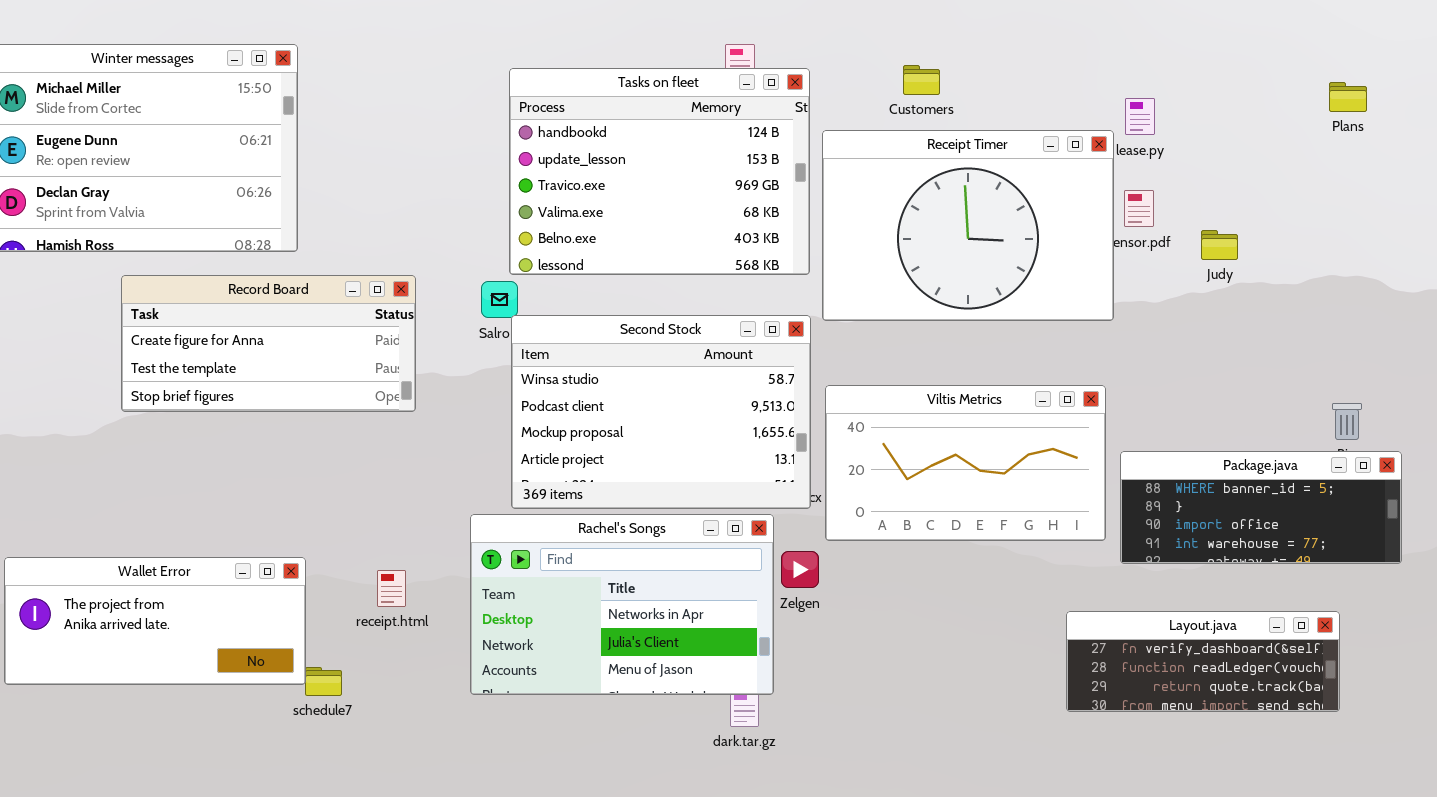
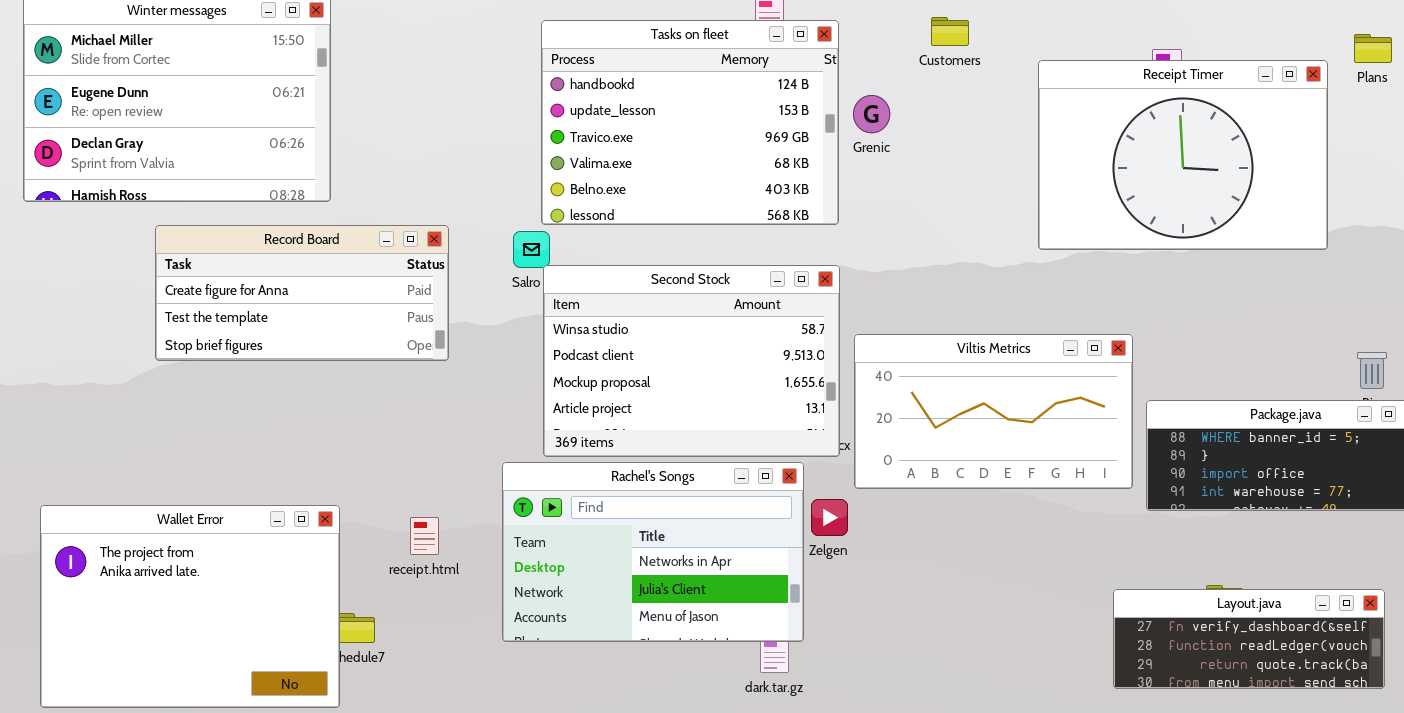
Receipt Timer: [822,130,1114,321] -> [1038,60,1328,250], moved
Wallet Error: [4,557,306,685] -> [40,505,340,708], resized
Layout.java: [1066,611,1340,712] -> [1113,589,1385,689], moved

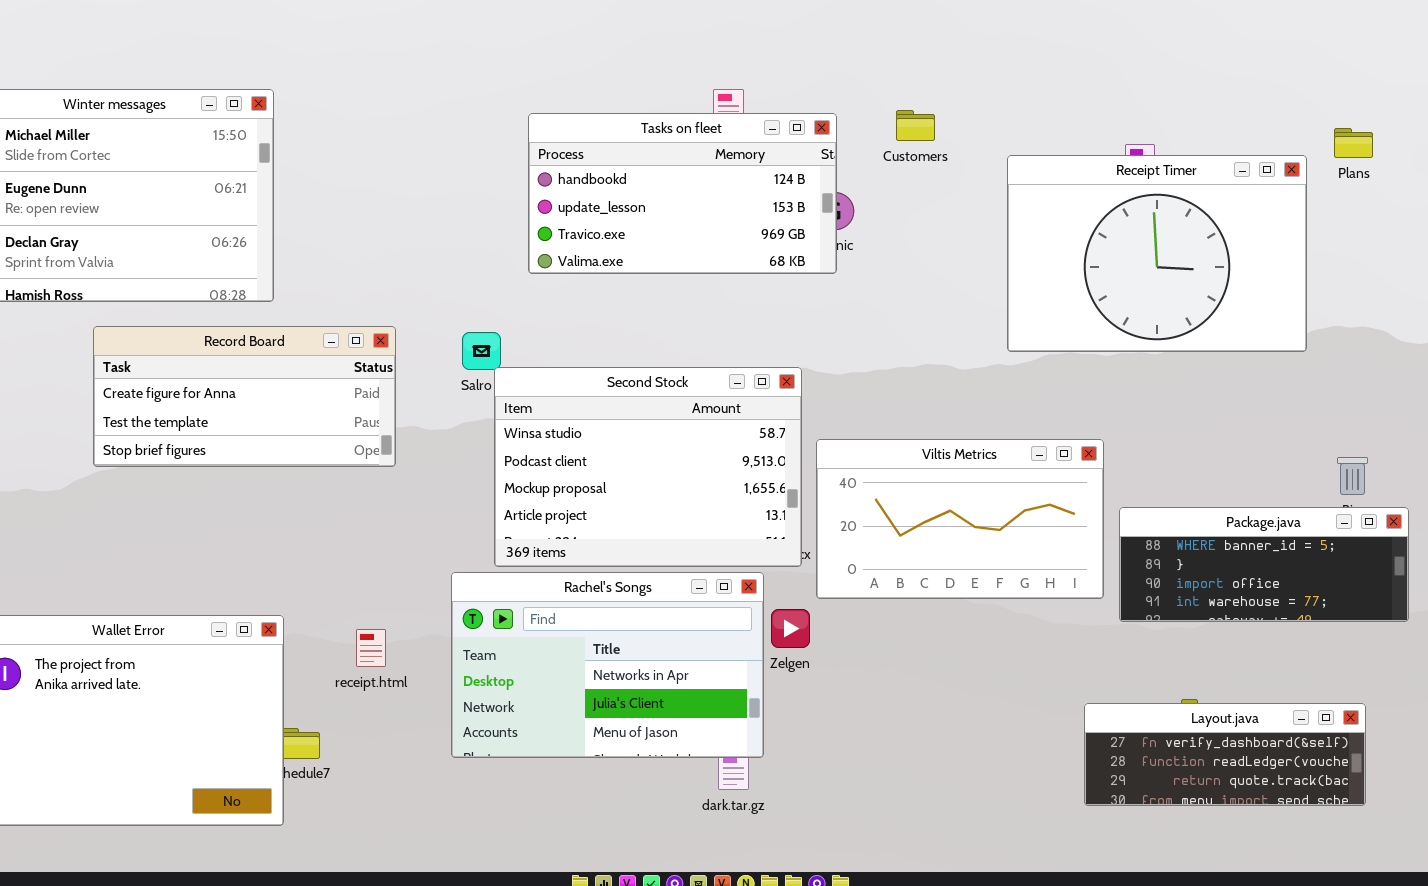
Tasks on fleet: [541,20,839,225] -> [528,113,837,274], moved, resized

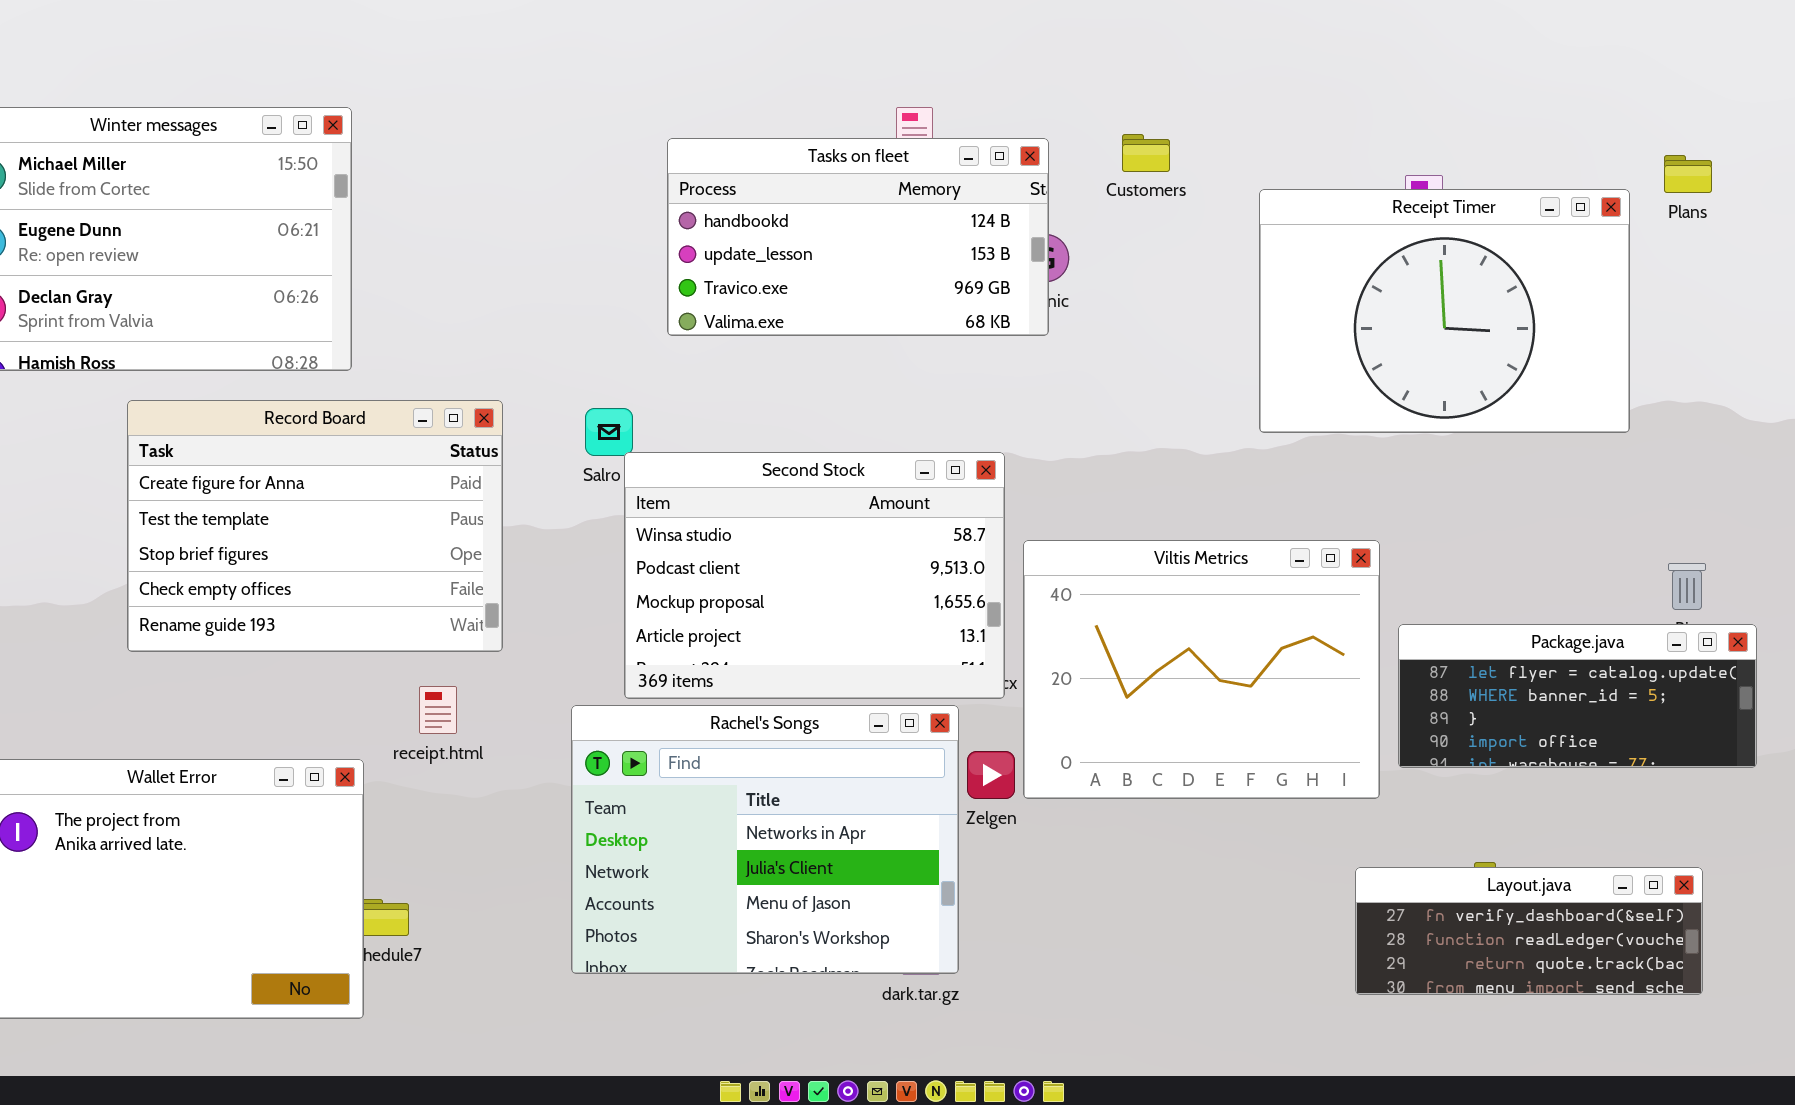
Record Board: [93,326,396,467] -> [127,400,503,652], resized
Viltis Metrics: [816,439,1104,599] -> [1023,540,1380,799], resized
Package.java: [1119,507,1409,622] -> [1398,624,1757,768], scrolled up 1 row
Rachel's Songs: [451,572,764,758] -> [571,705,959,974], resized
receipt.html: [356,629,386,667] -> [419,686,457,734], moved

